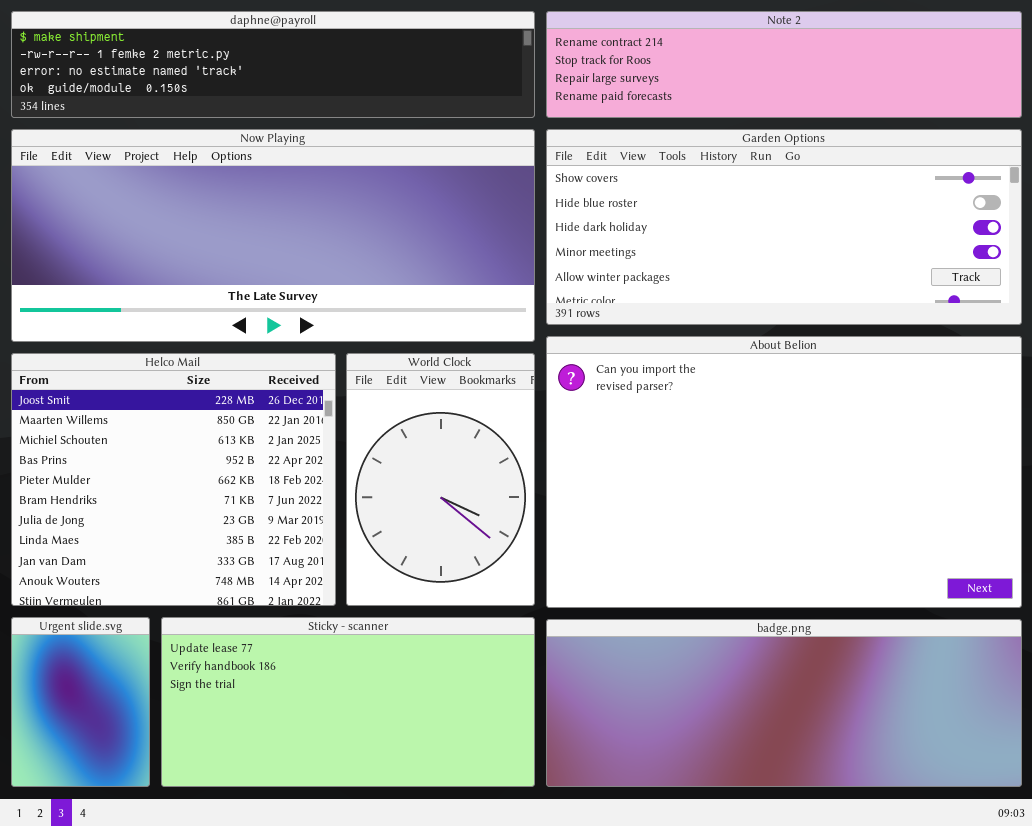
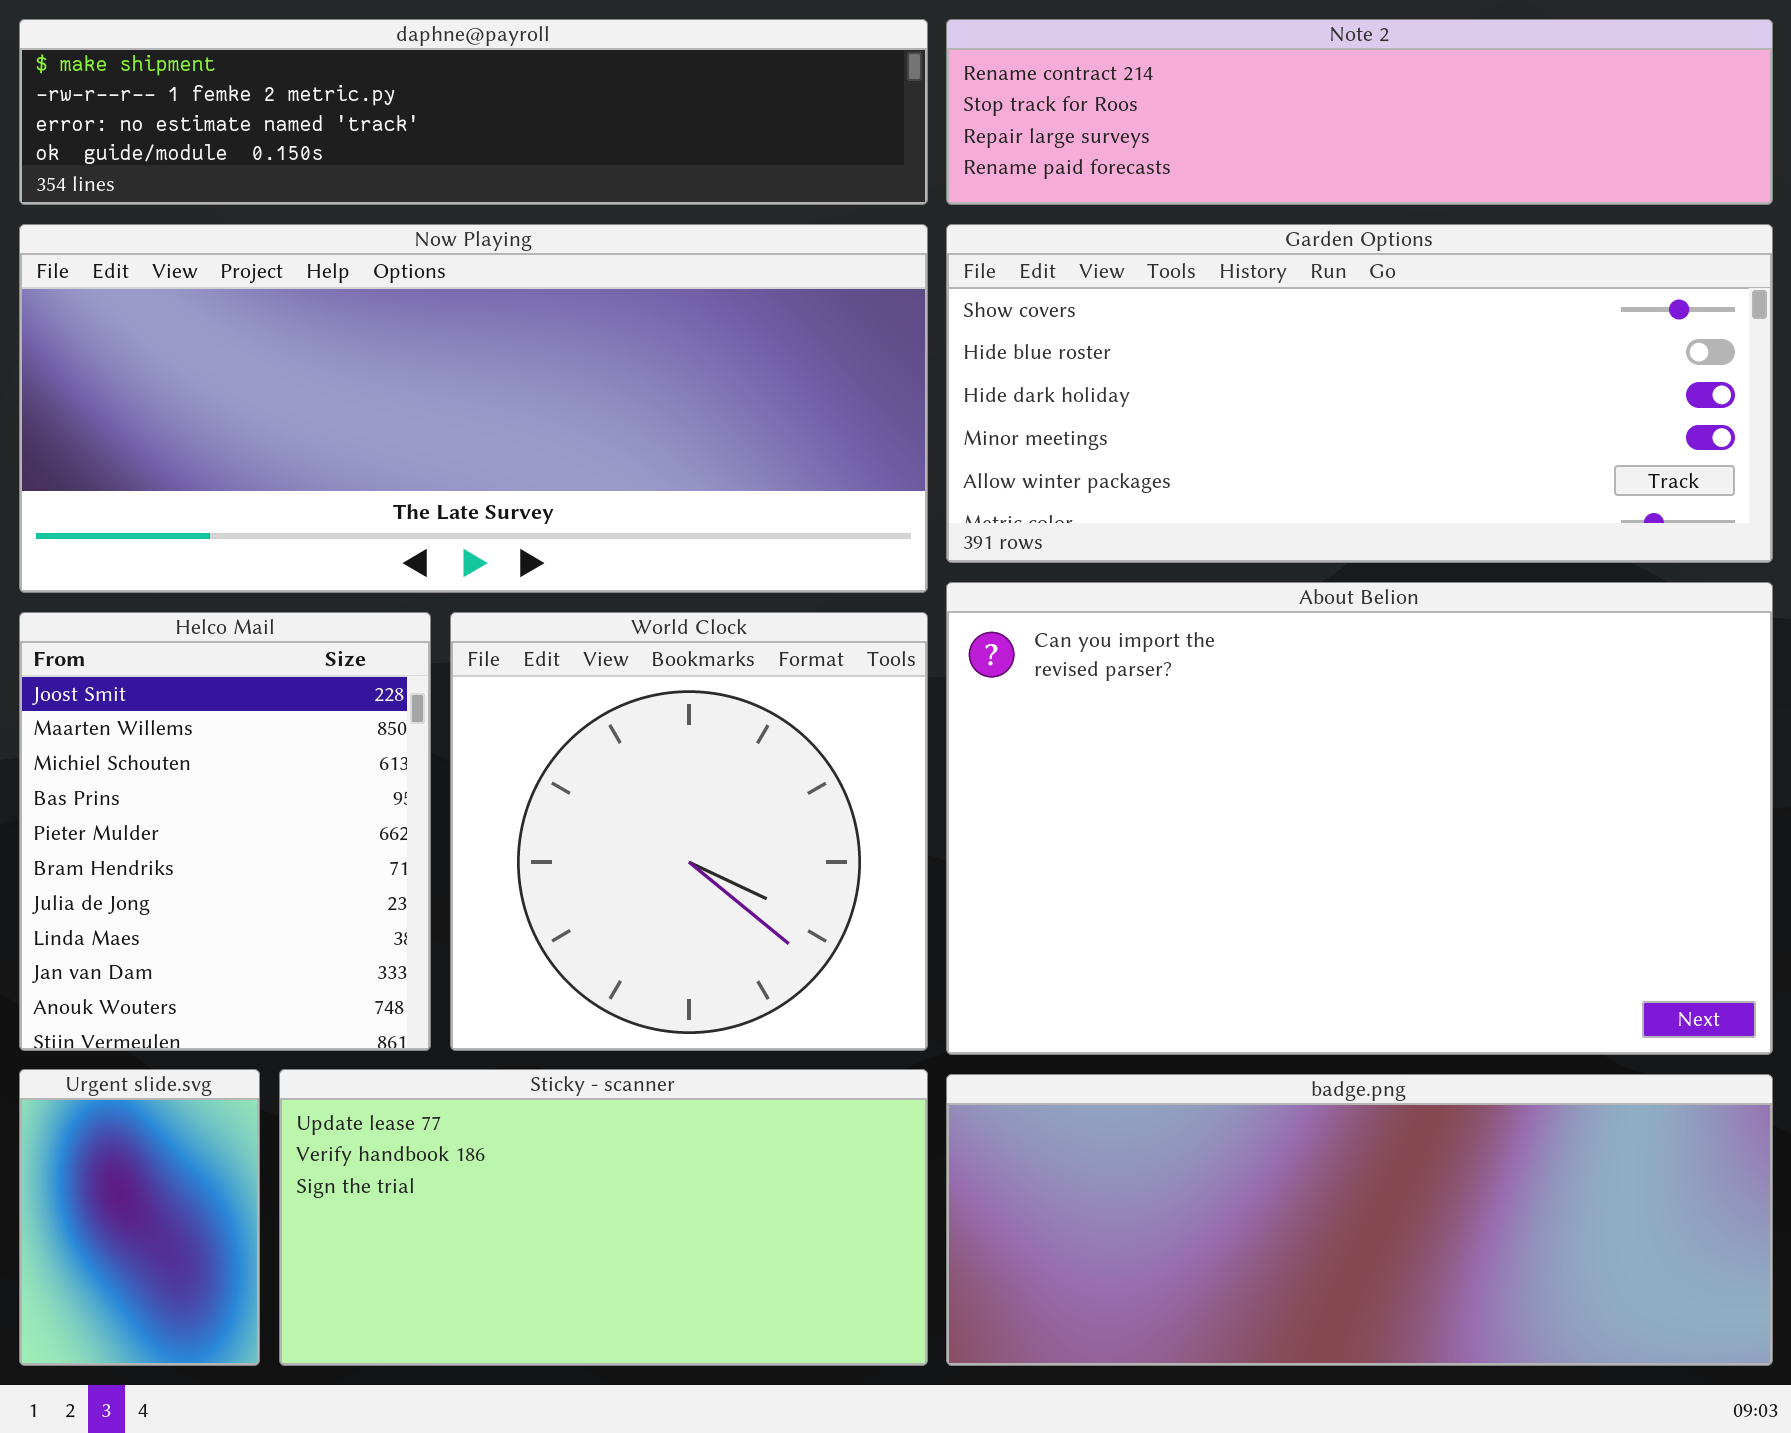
Helco Mail: [11,353,336,606] -> [19,612,431,1051], resized
World Clock: [346,353,535,606] -> [450,612,928,1051], resized

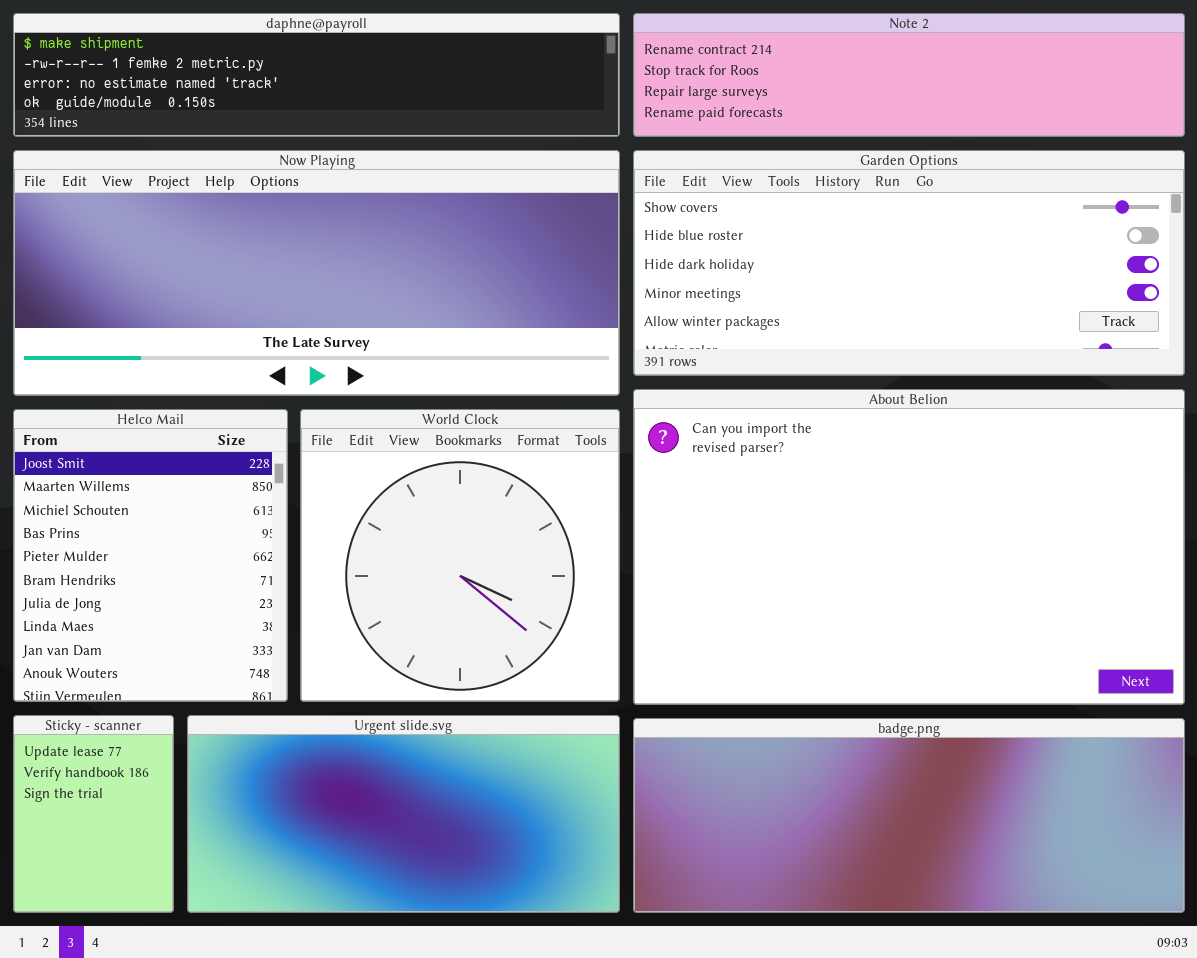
Urgent slide.svg: [19,1069,260,1366] -> [187,715,620,913], moved, resized
Sticky - scanner: [279,1069,928,1366] -> [13,715,174,913], moved, resized

